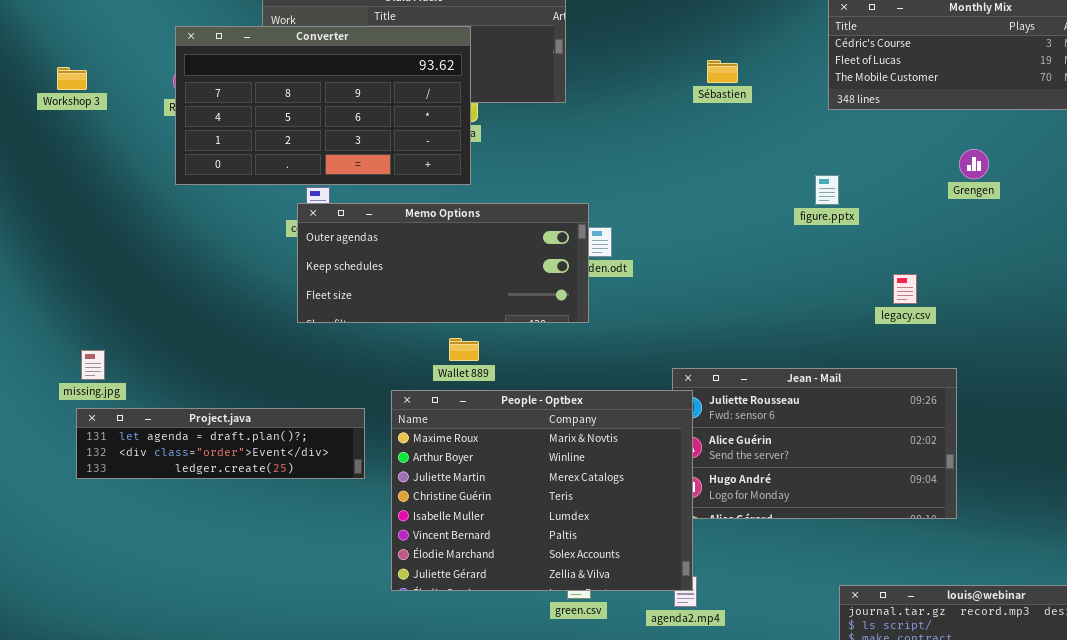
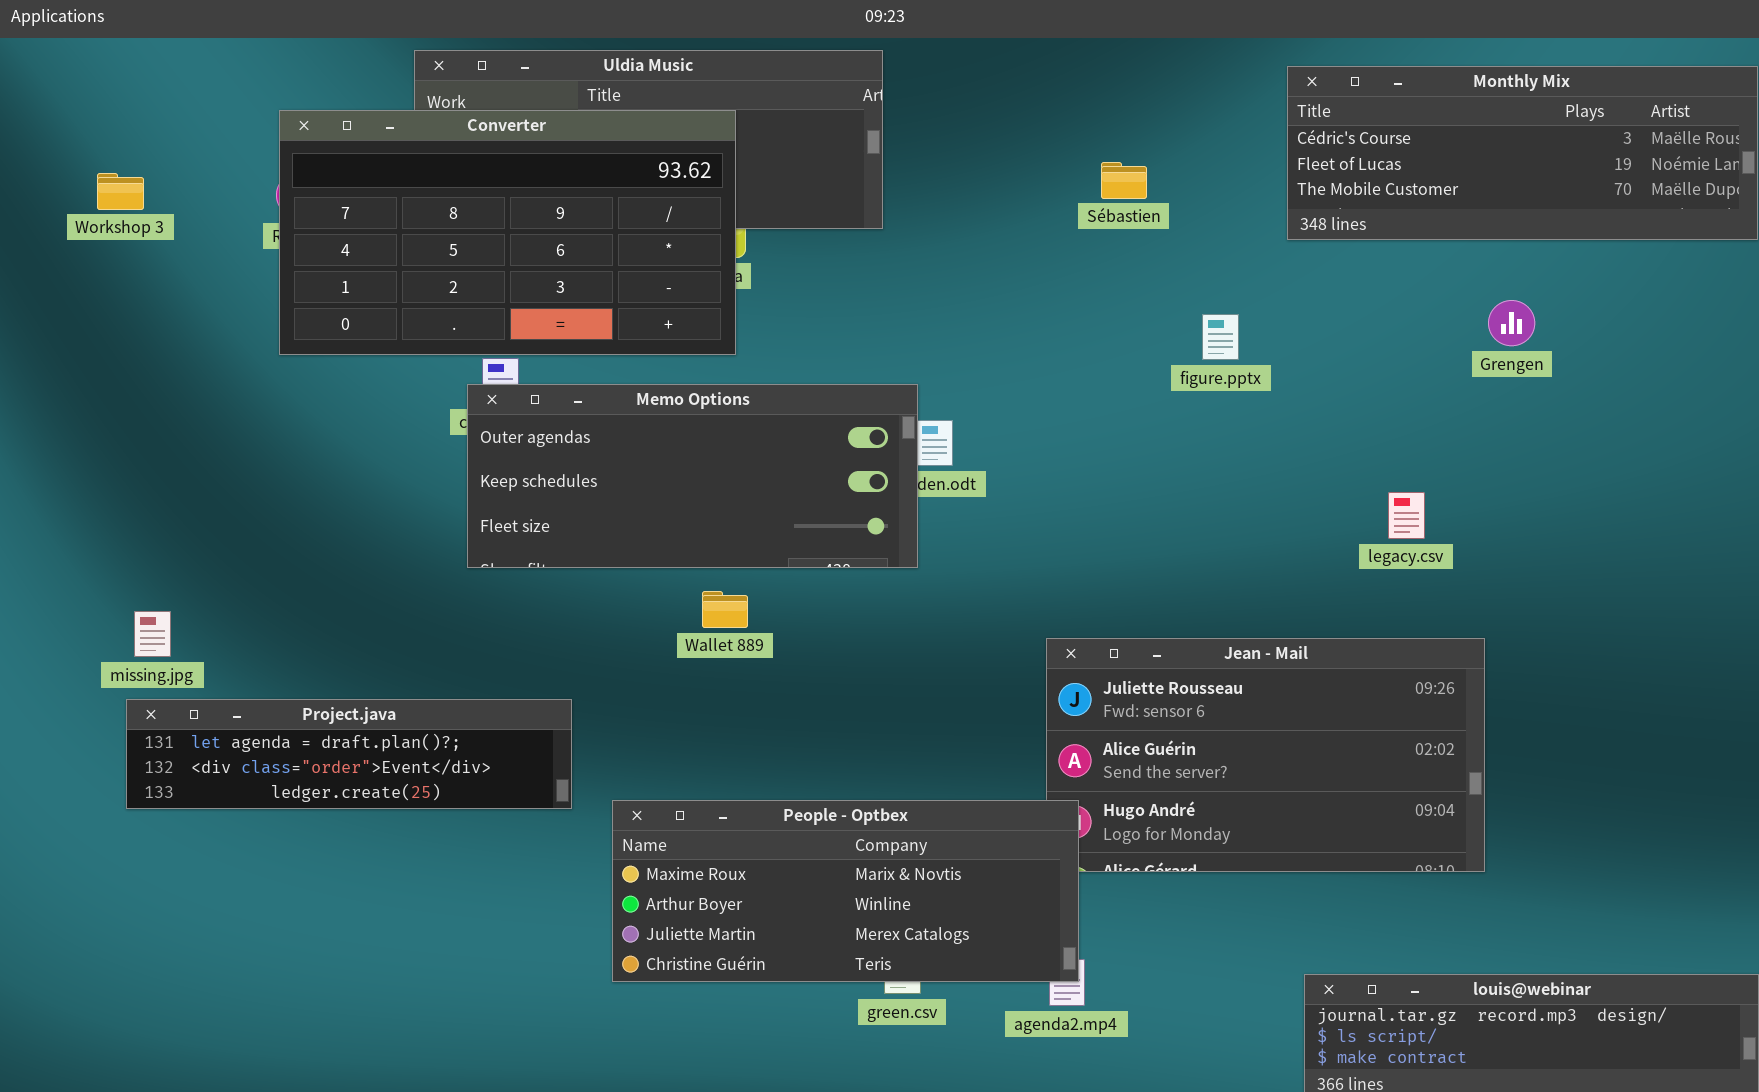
figure.pptx: [815,175,839,205] -> [1202,314,1239,360], moved
People - Optbex: [391,390,693,591] -> [612,800,1079,982], resized

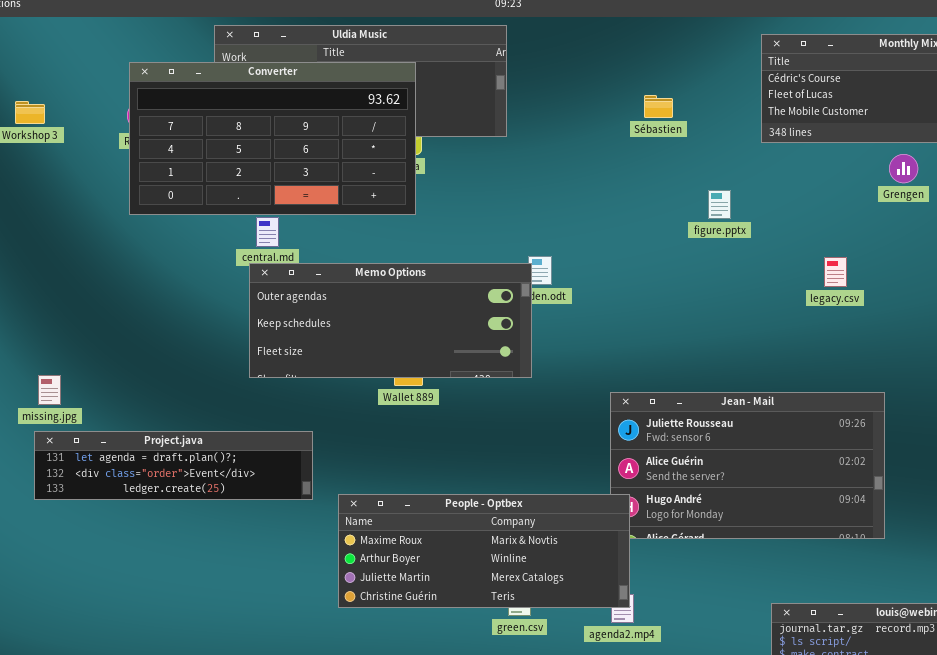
Grengen: [1488,300,1535,346] -> [889,154,918,183], moved
Memo Options: [467,384,918,568] -> [249,263,532,378], moved
legacy.csv: [1388,492,1425,539] -> [824,257,847,287], moved

